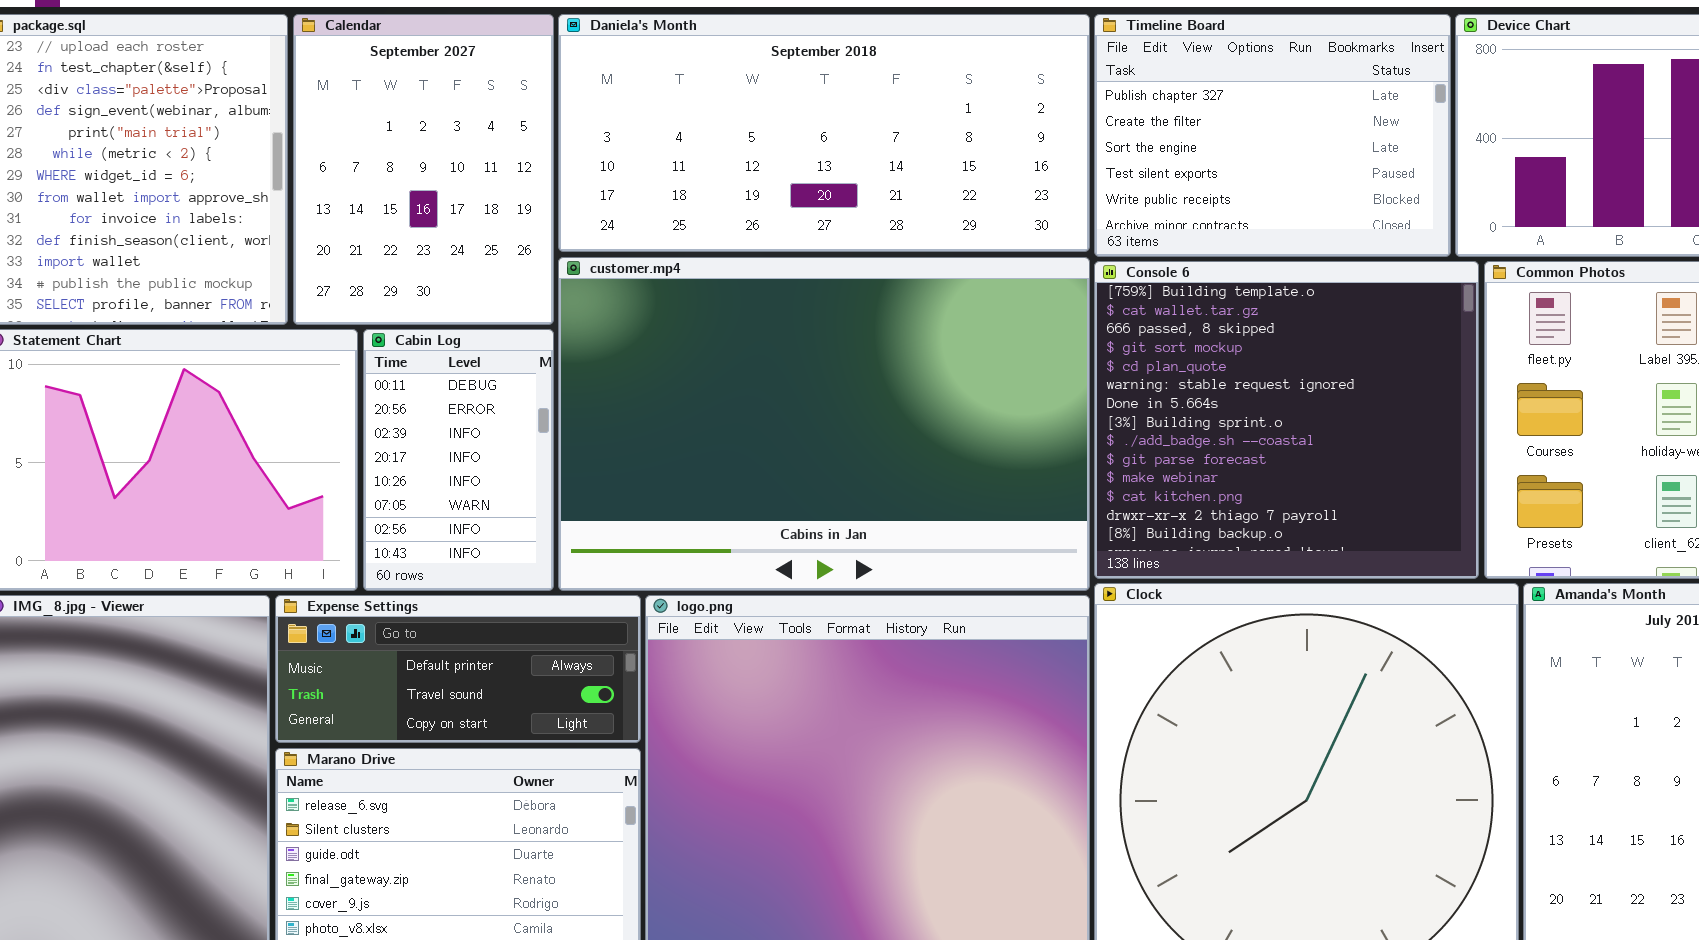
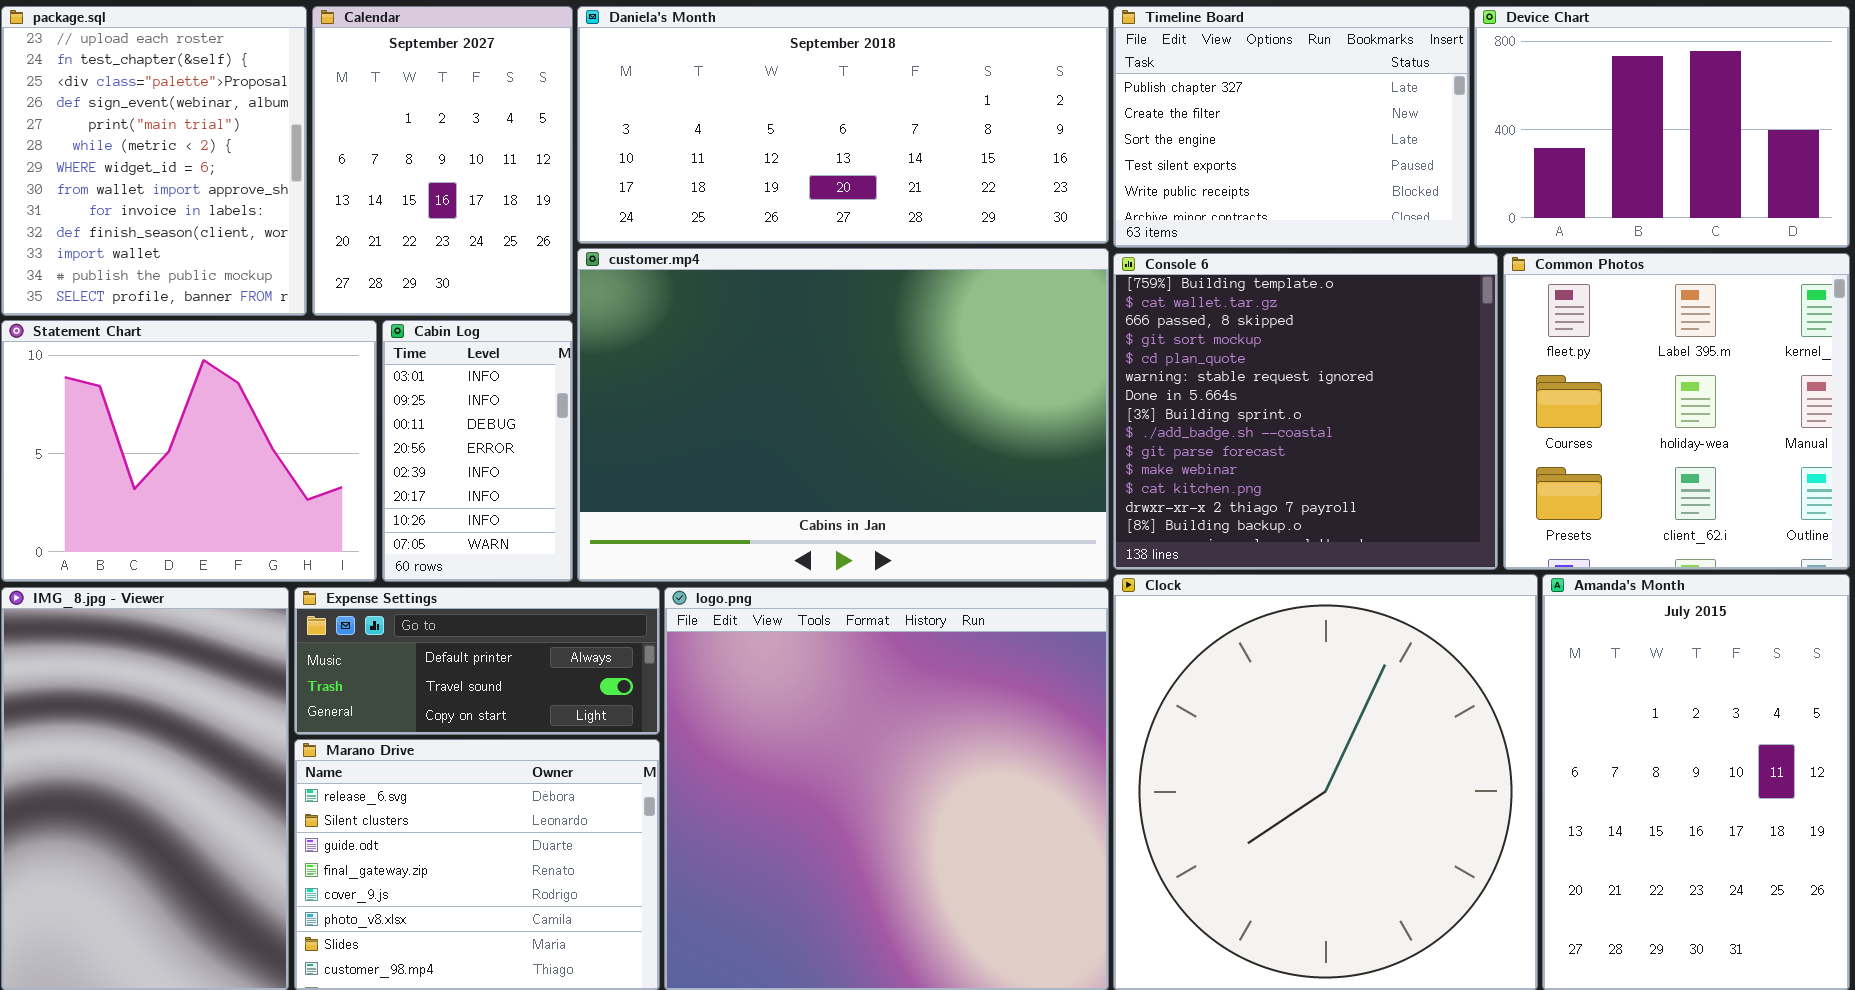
Cabin Log: [363,329,554,591] -> [382,320,573,582], scrolled up 2 rows

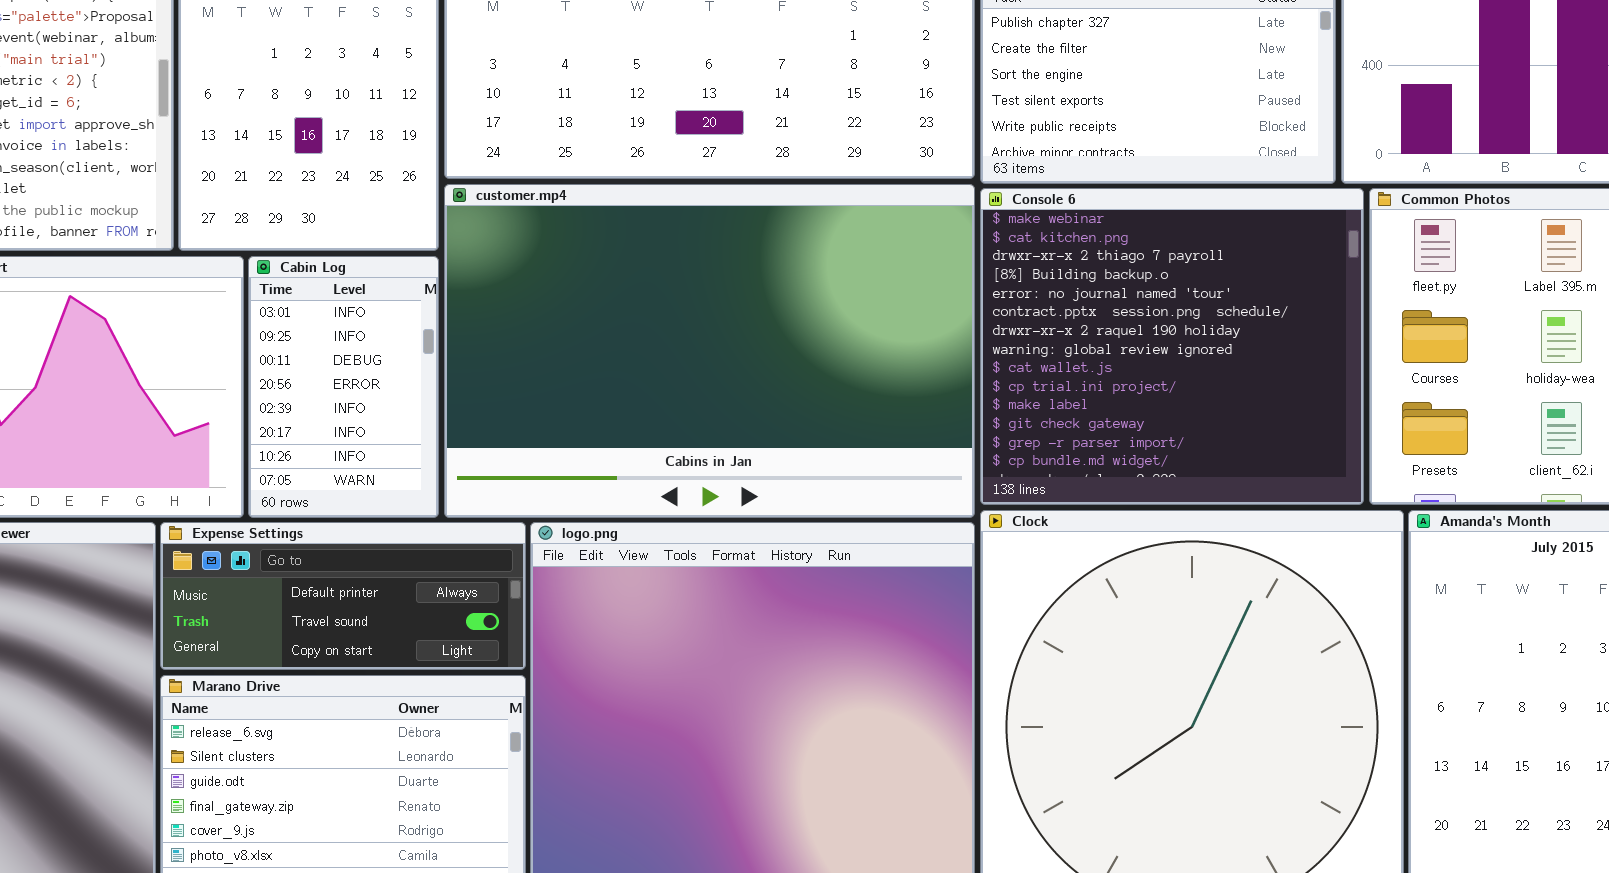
Console 6: [1113,253,1498,570] -> [980,188,1364,505], scrolled down 10 rows

